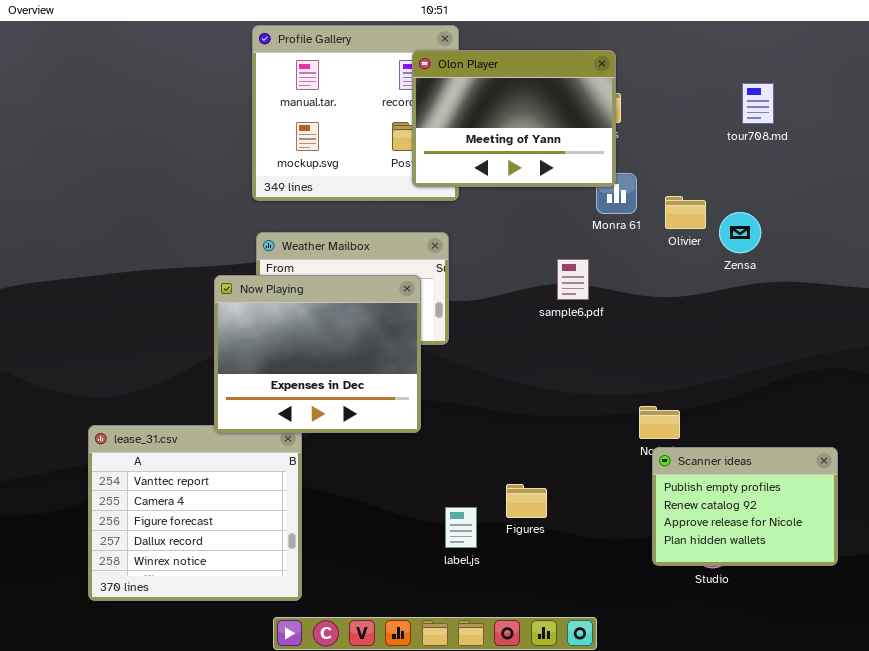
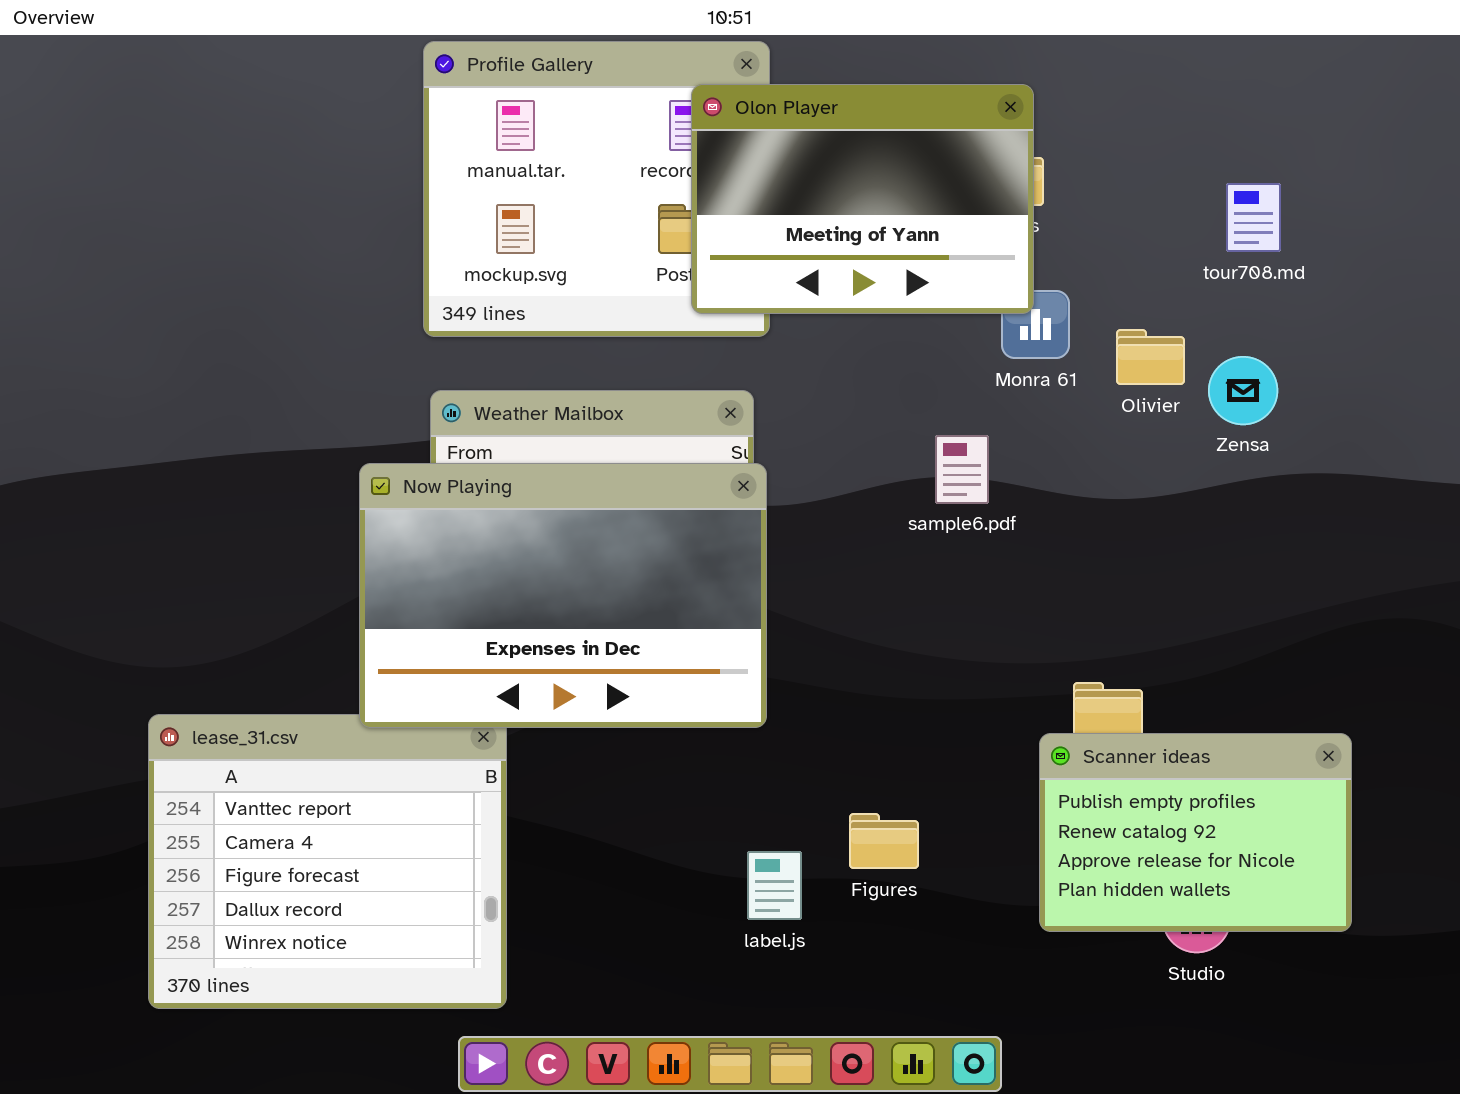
tour708.md: [742,83,774,124] -> [1226,183,1281,252], moved
Now Playing: [214,275,421,433] -> [359,463,767,728], resized
Scanner ideas: [652,447,838,566] -> [1039,733,1352,932], moved

